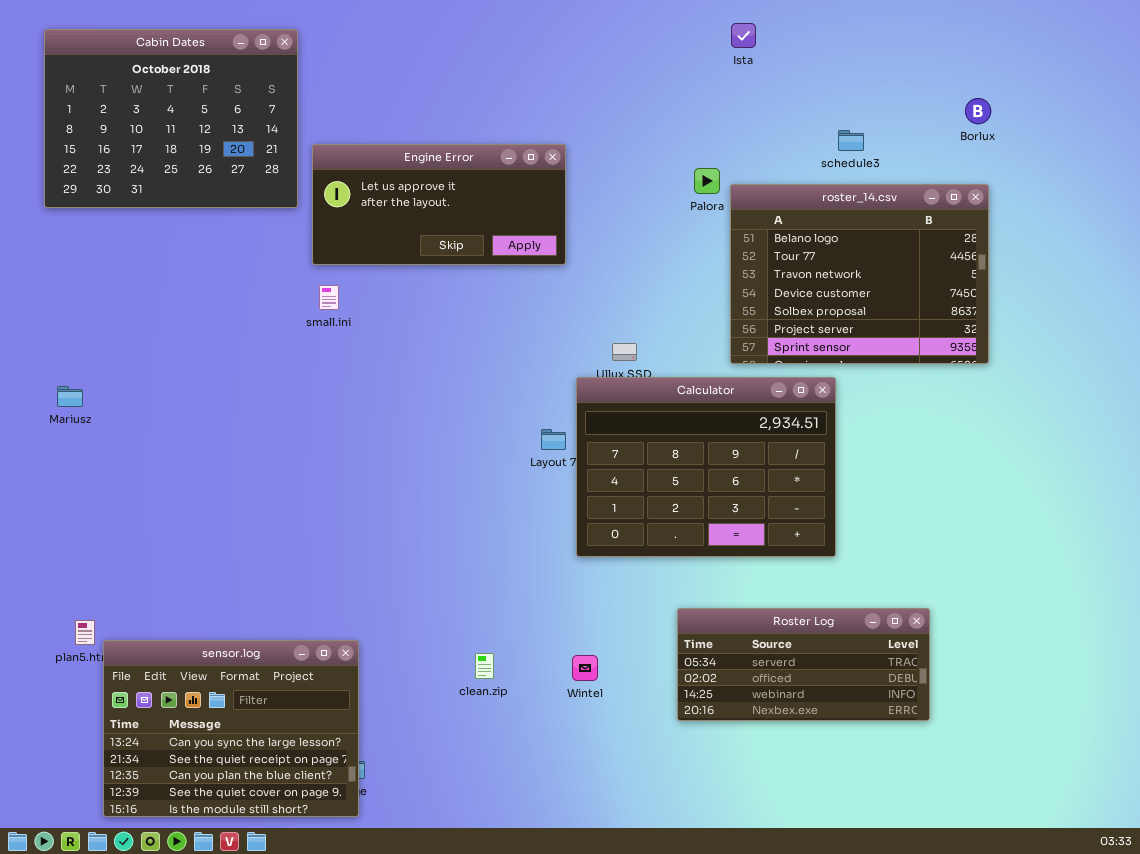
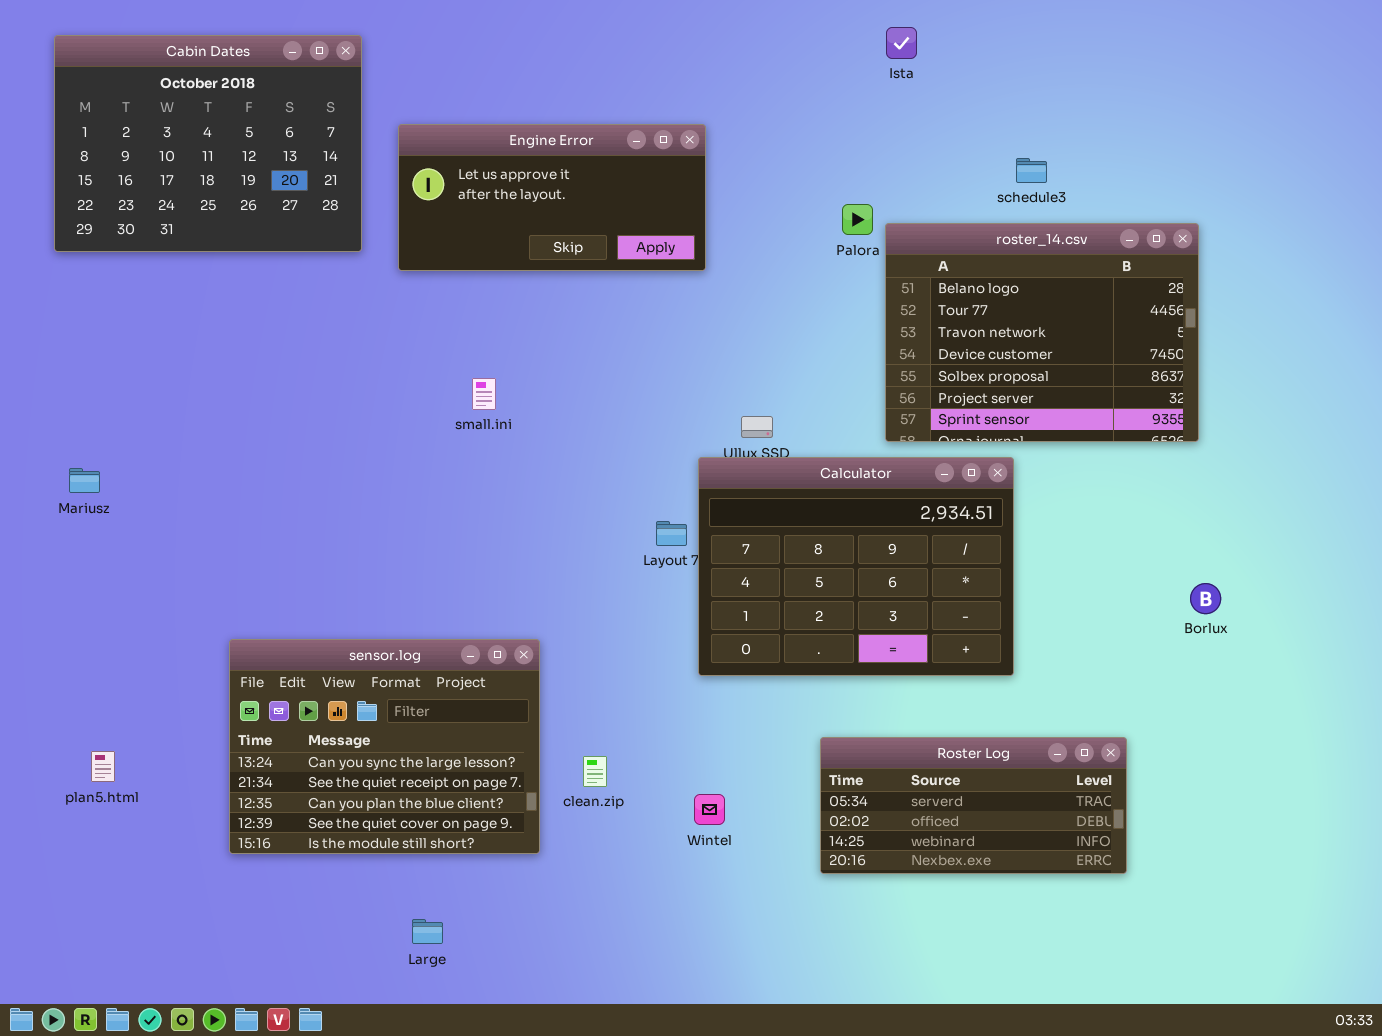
Borlux: [965,98,991,124] -> [1190,583,1221,614], moved
Engine Error: [312,144,566,265] -> [398,124,706,271], moved
small.ini: [319,285,339,310] -> [472,378,496,410], moved
sensor.log: [103,640,359,817] -> [229,639,540,854], moved
clean.zip: [475,653,494,679] -> [583,756,607,787], moved

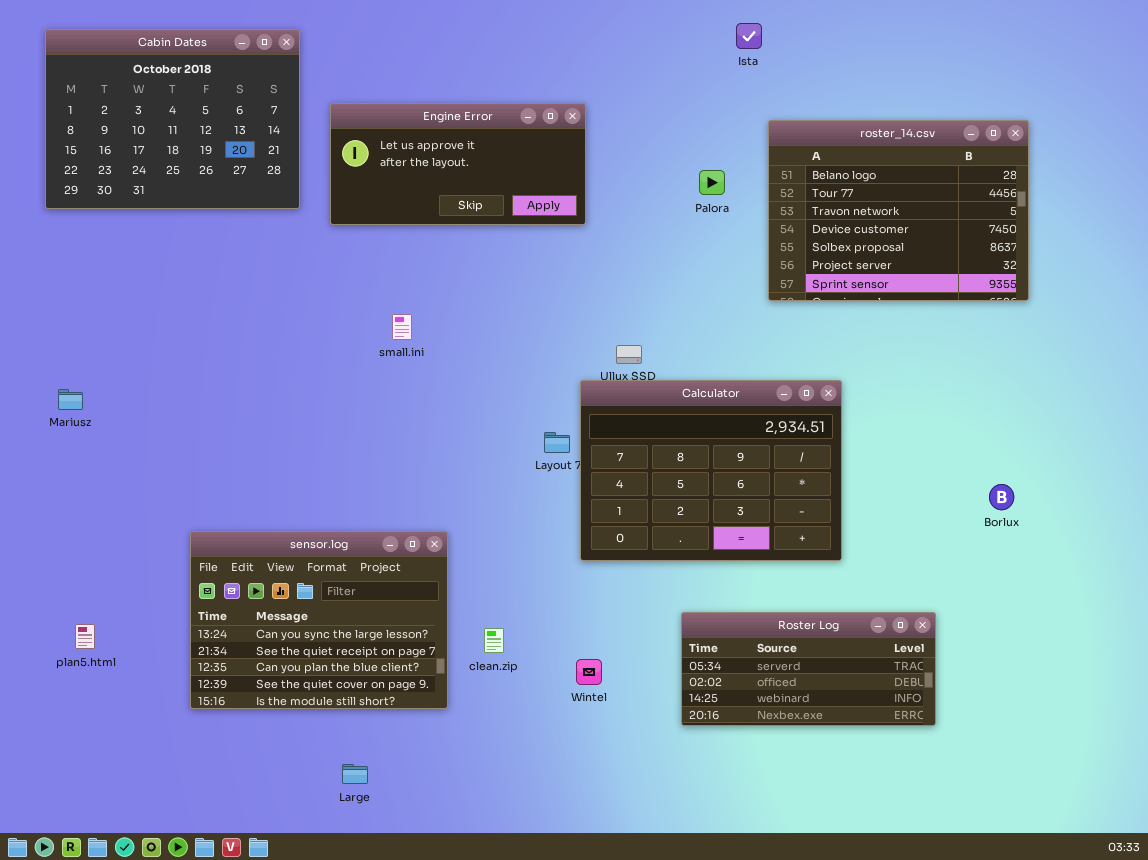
roster_14.csv: [885,223,1199,442] -> [768,120,1029,301], moved

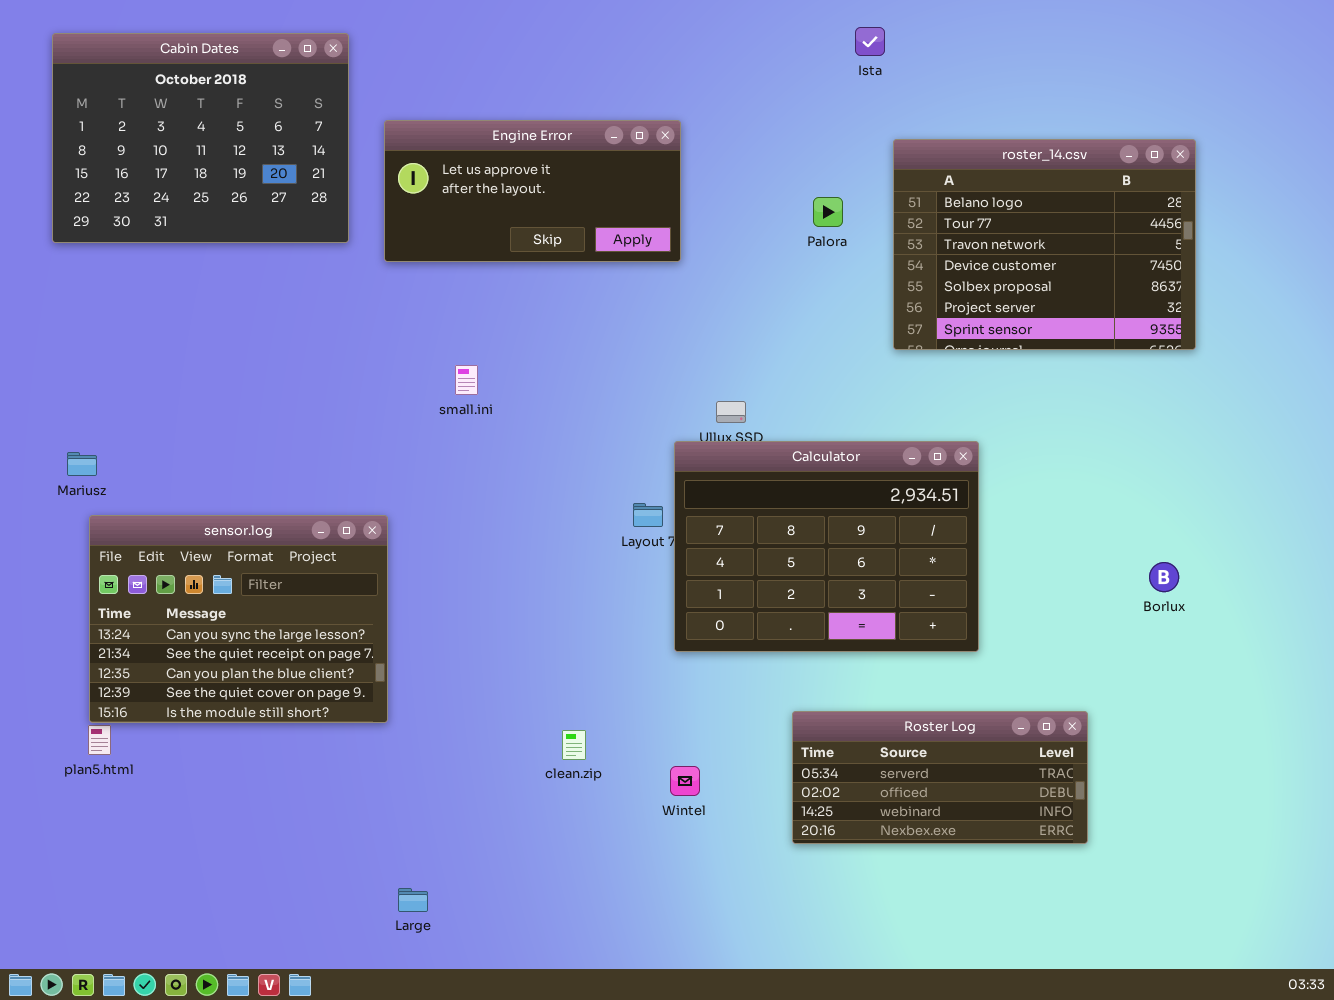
sensor.log: [190,531,448,709] -> [89,515,388,723], moved

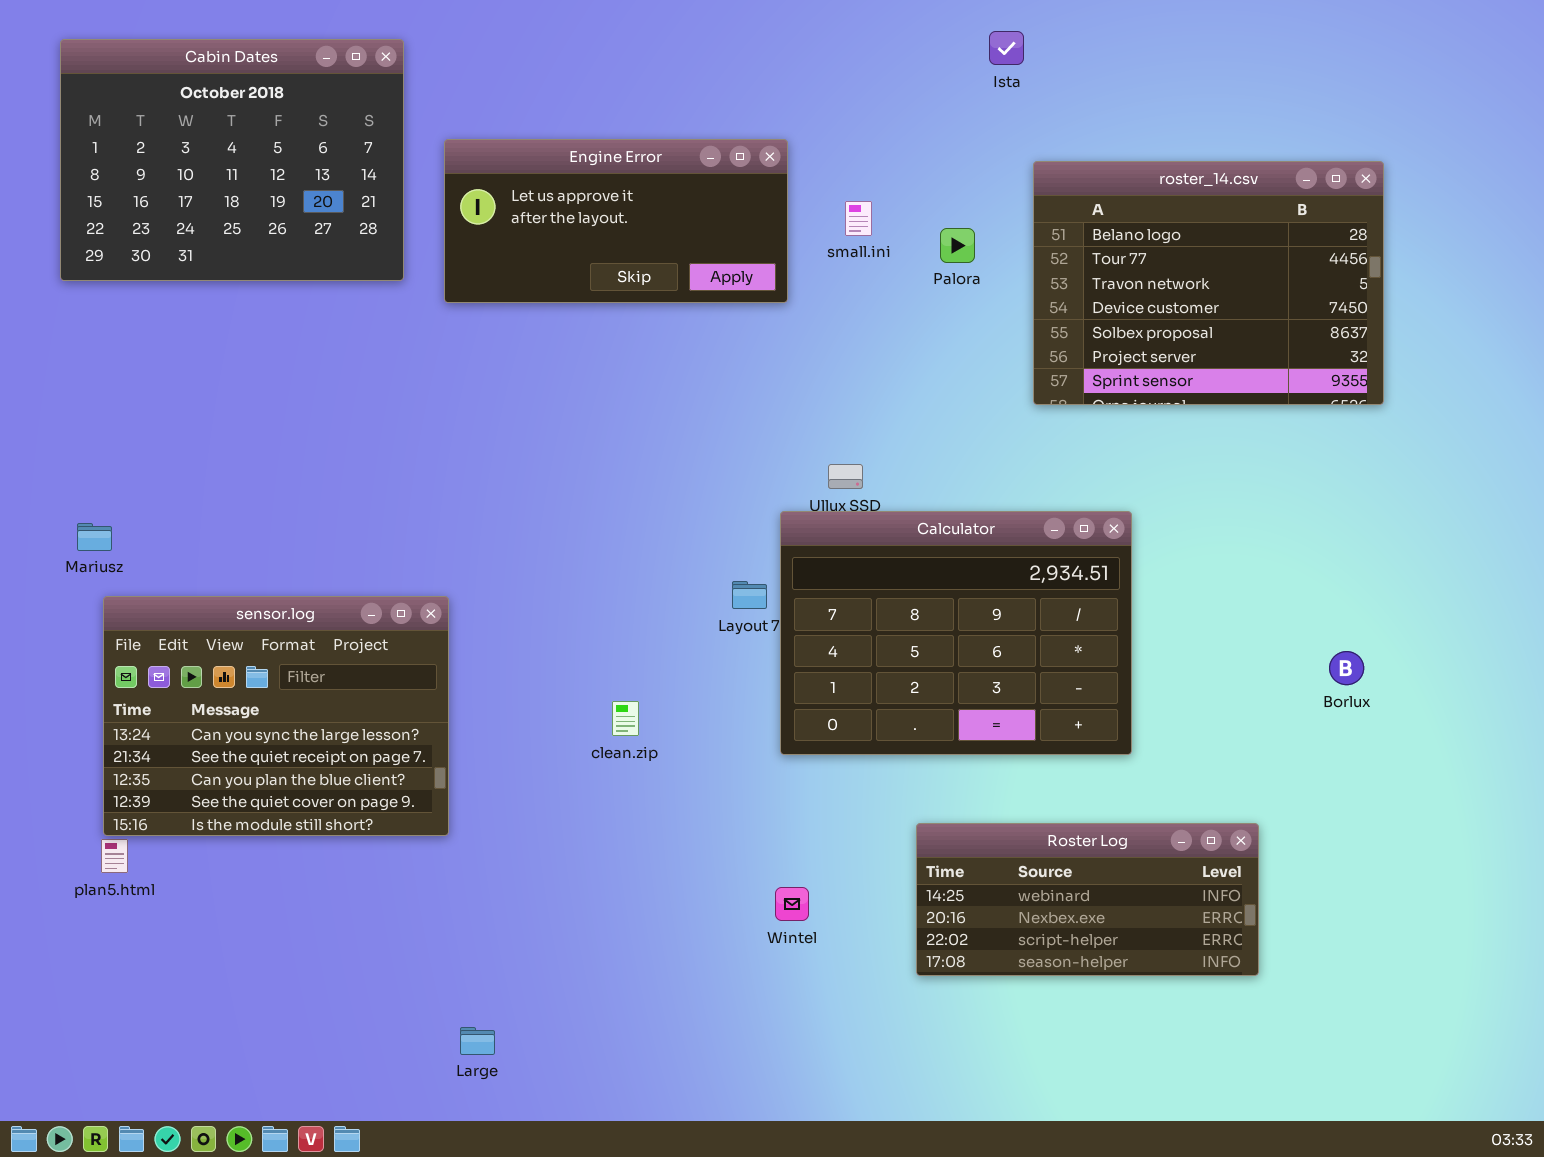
small.ini: [455,365,478,395] -> [845,201,872,236], moved
Roster Log: [792,711,1088,844] -> [916,823,1259,976], scrolled down 2 rows
clean.zip: [562,730,586,760] -> [612,701,639,736], moved

